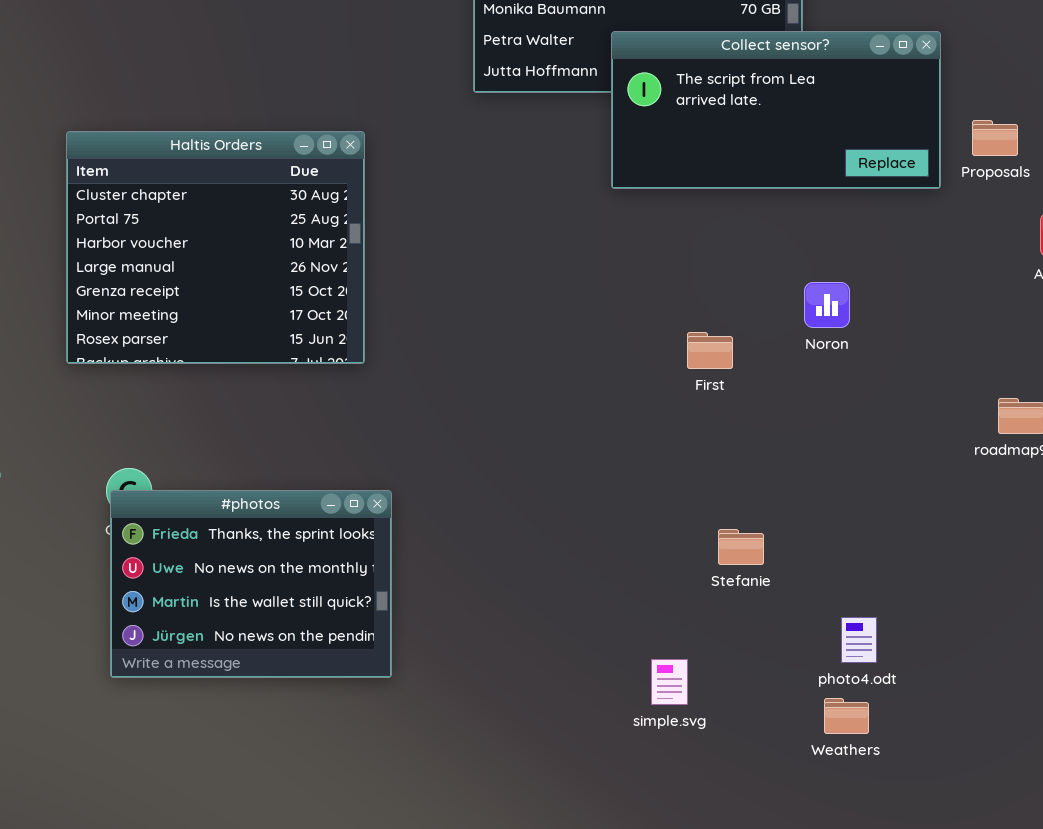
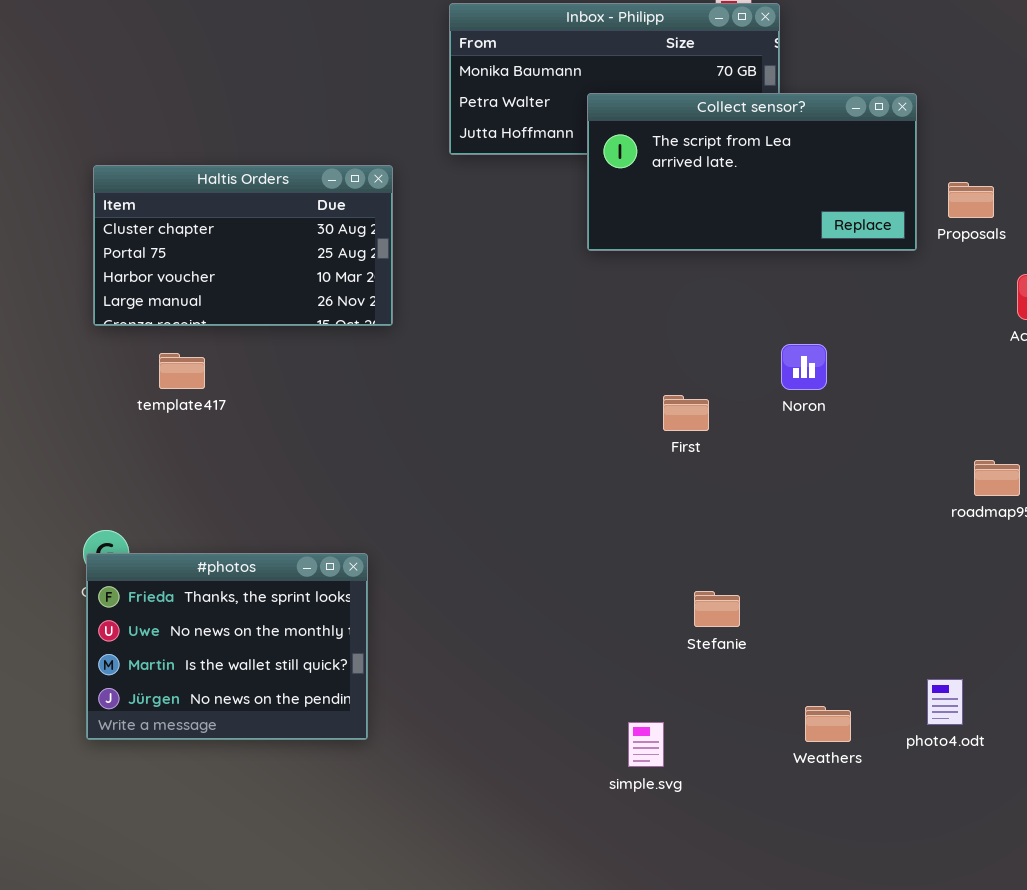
Haltis Orders: [66,131,365,364] -> [93,165,393,326], moved, resized
photo4.odt: [841,617,877,663] -> [927,679,963,725], moved
Weathers: [824,698,869,734] -> [805,706,851,742], moved

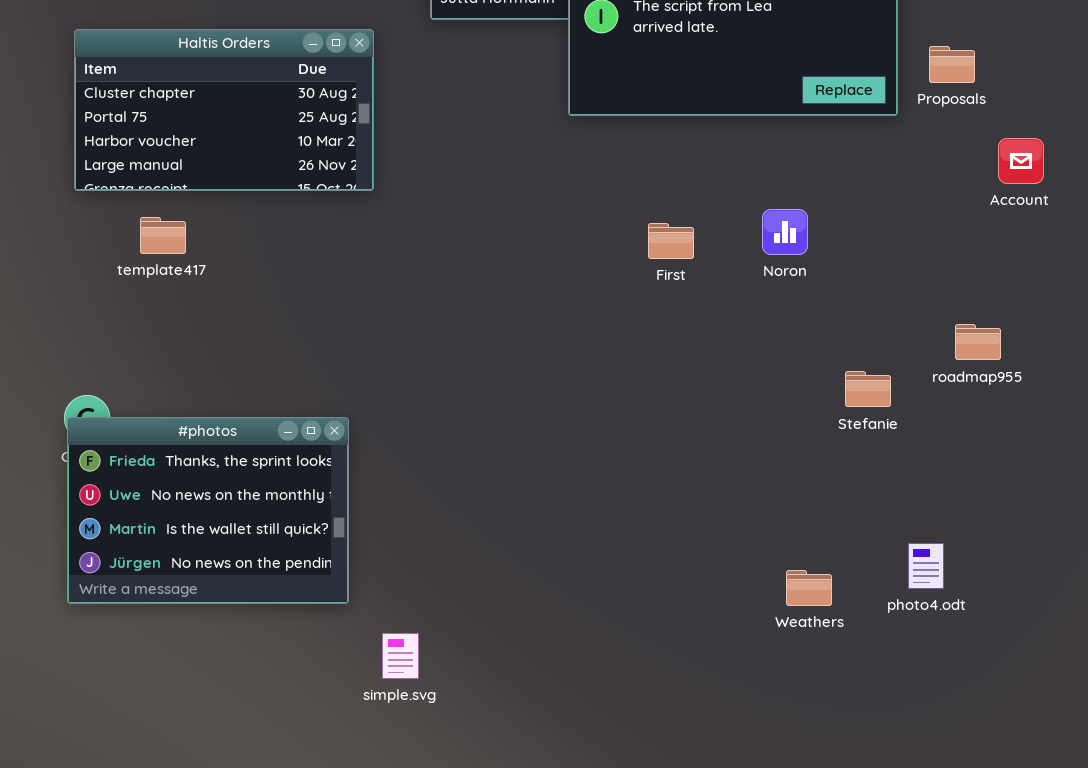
First: [663,395,709,431] -> [648,223,694,259], moved
Stefanie: [694,591,740,627] -> [845,371,891,407], moved
simple.svg: [628,722,664,767] -> [382,633,419,679], moved

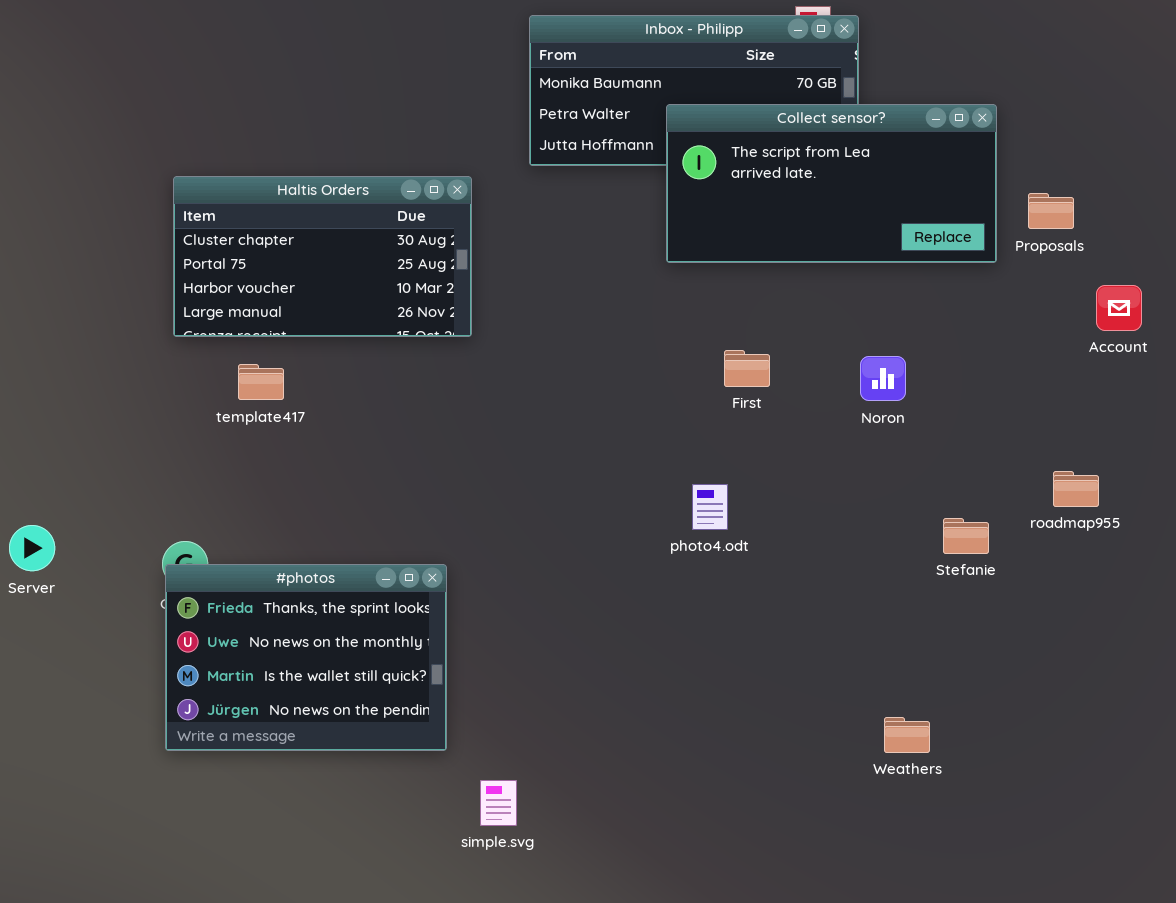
First: [648,223,694,259] -> [724,350,770,387], moved
photo4.odt: [908,543,944,589] -> [692,484,728,530], moved

